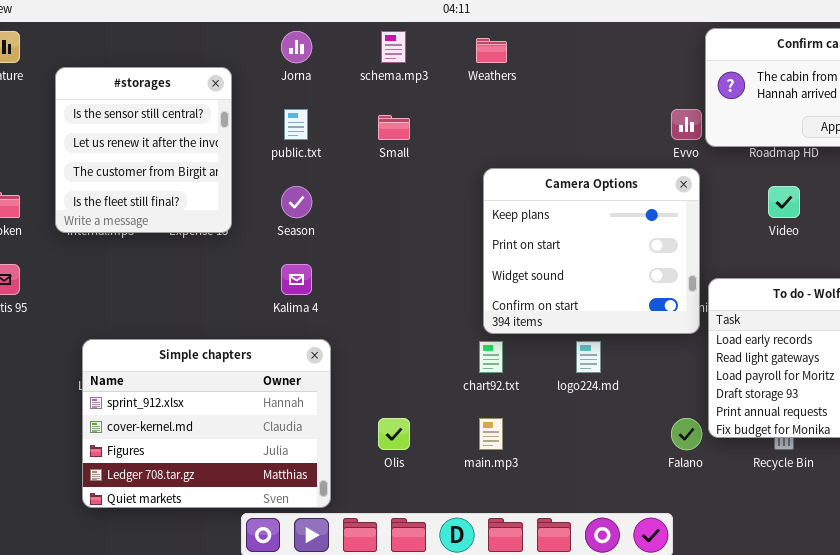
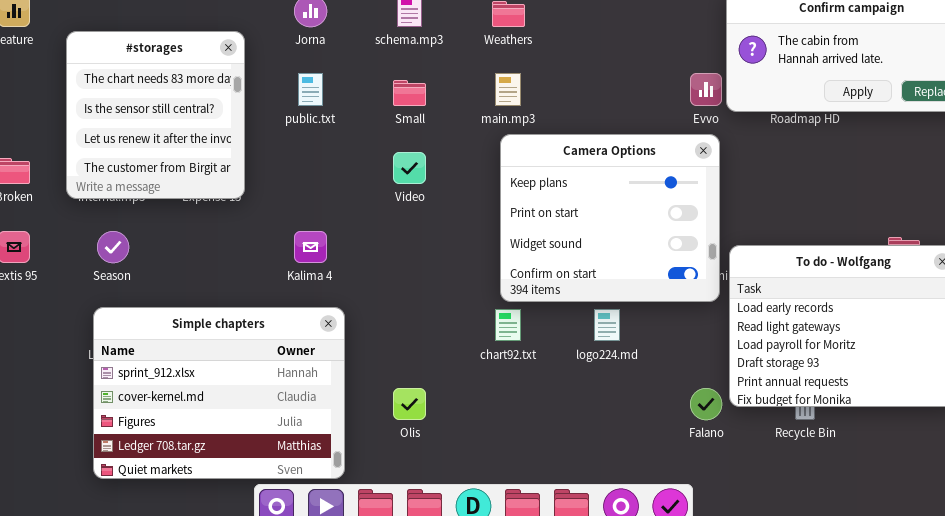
#storages: [55,67,232,233] -> [66,31,245,199], scrolled up 1 row
Season: [281,186,312,218] -> [97,231,129,263], moved
Video: [768,186,800,218] -> [393,152,426,184], moved
main.mp3: [479,418,503,450] -> [495,73,521,106], moved

